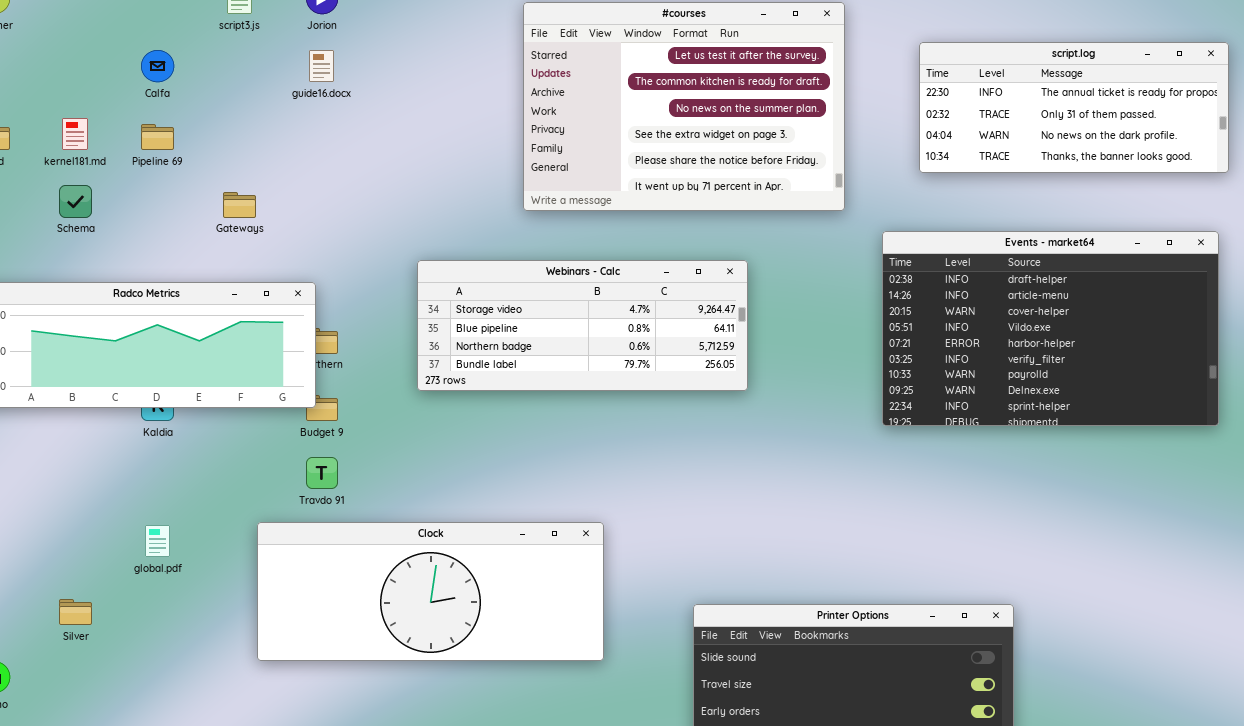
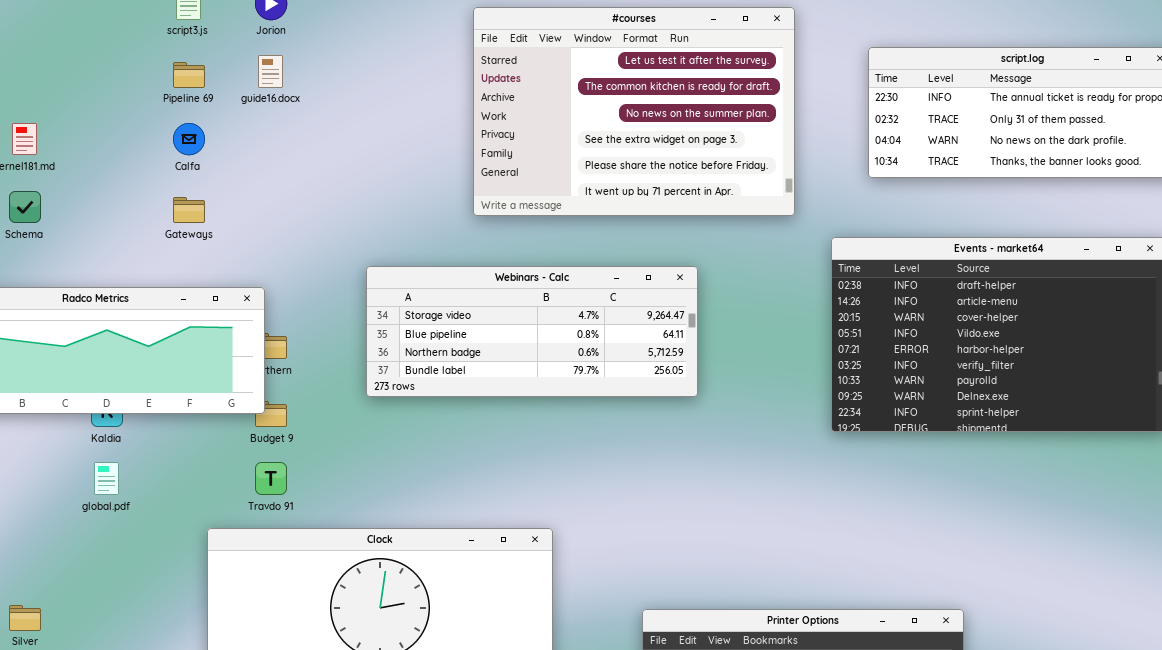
Calfa: [141,50,174,82] -> [173,123,205,155], moved
Pipeline 69: [141,124,174,150] -> [173,62,205,88], moved
global.pdf: [145,525,170,557] -> [94,462,119,495], moved

